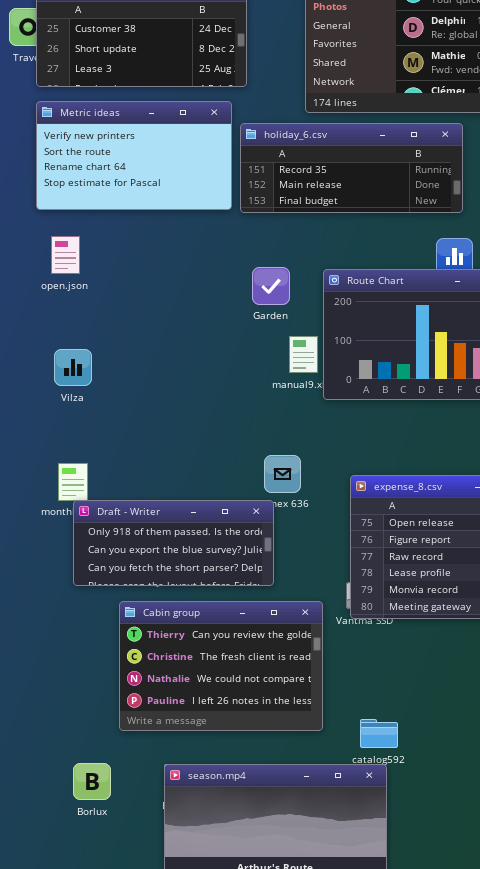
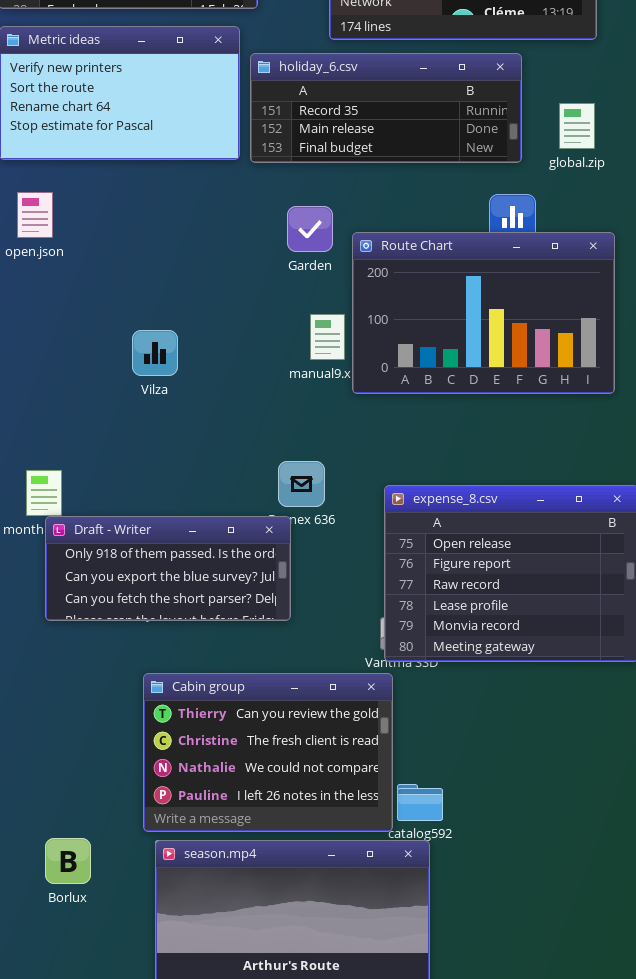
Garden: [252,267,290,305] -> [287,206,333,252], moved
Vilza: [54,349,92,386] -> [132,330,178,376], moved
Cabin group: [119,601,323,731] -> [143,673,393,832], moved

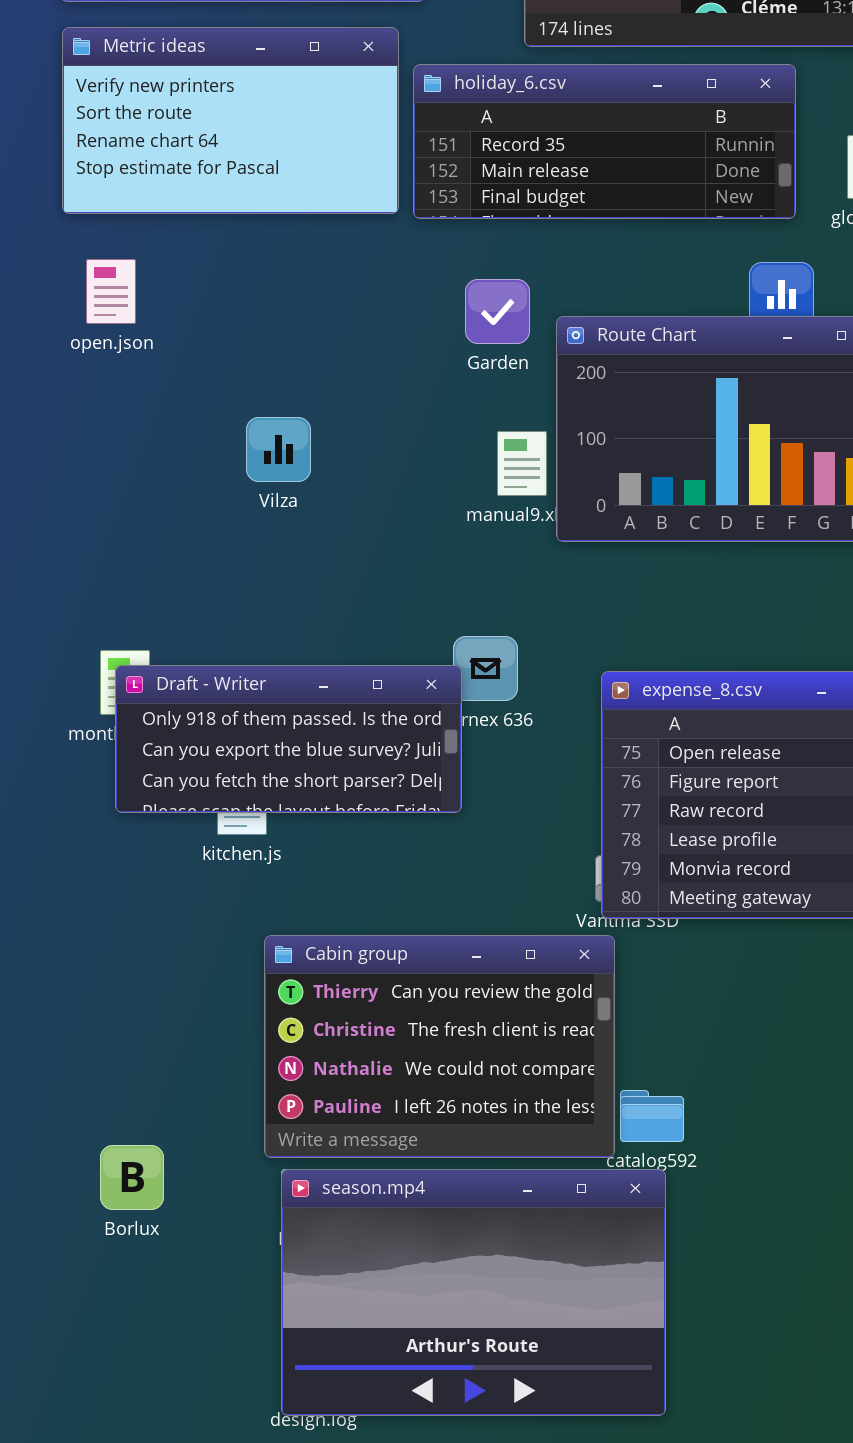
Vilza: [132,330,178,376] -> [246,417,311,482], moved
Draft - Writer: [45,516,291,621] -> [115,665,462,813], moved
Borlux: [45,838,91,884] -> [100,1145,164,1210], moved

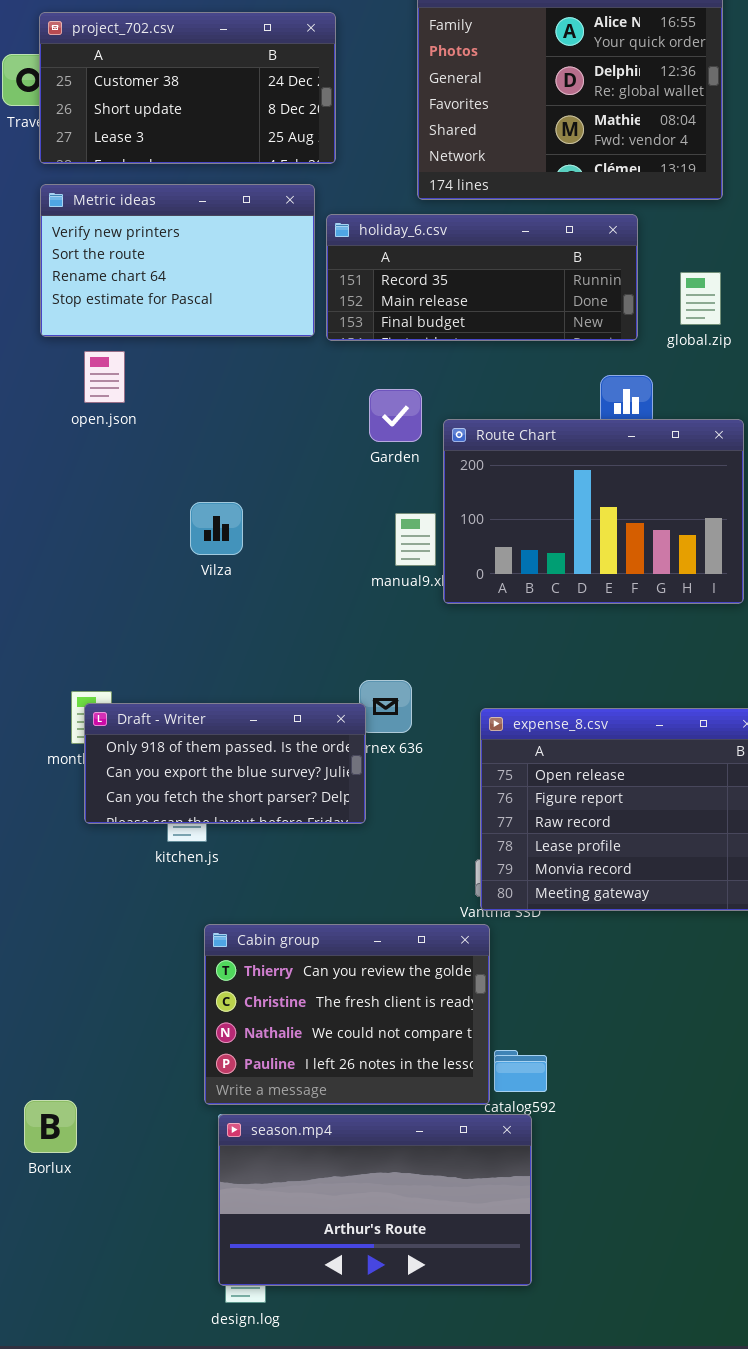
open.json: [86,259,136,324] -> [84,351,125,403], moved
Borlux: [100,1145,164,1210] -> [24,1100,77,1153], moved
season.mp4: [281,1169,666,1416] -> [218,1114,532,1286], resized

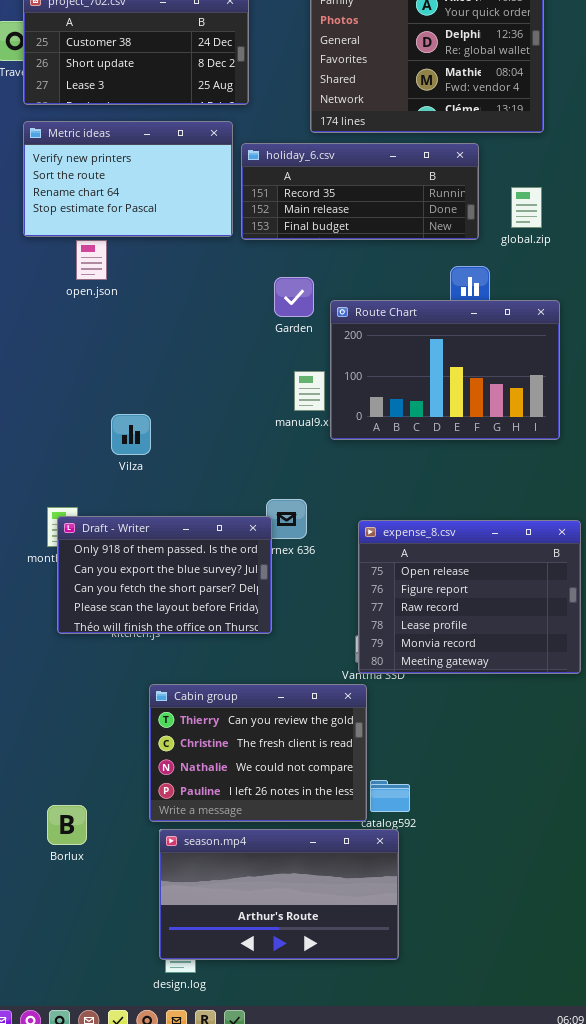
open.json: [84,351,125,403] -> [76,240,107,280], moved
Vilza: [190,502,243,555] -> [111,414,151,455], moved
Draft - Writer: [84,703,366,824] -> [57,516,272,634], resized
Borlux: [24,1100,77,1153] -> [47,805,87,845], moved

